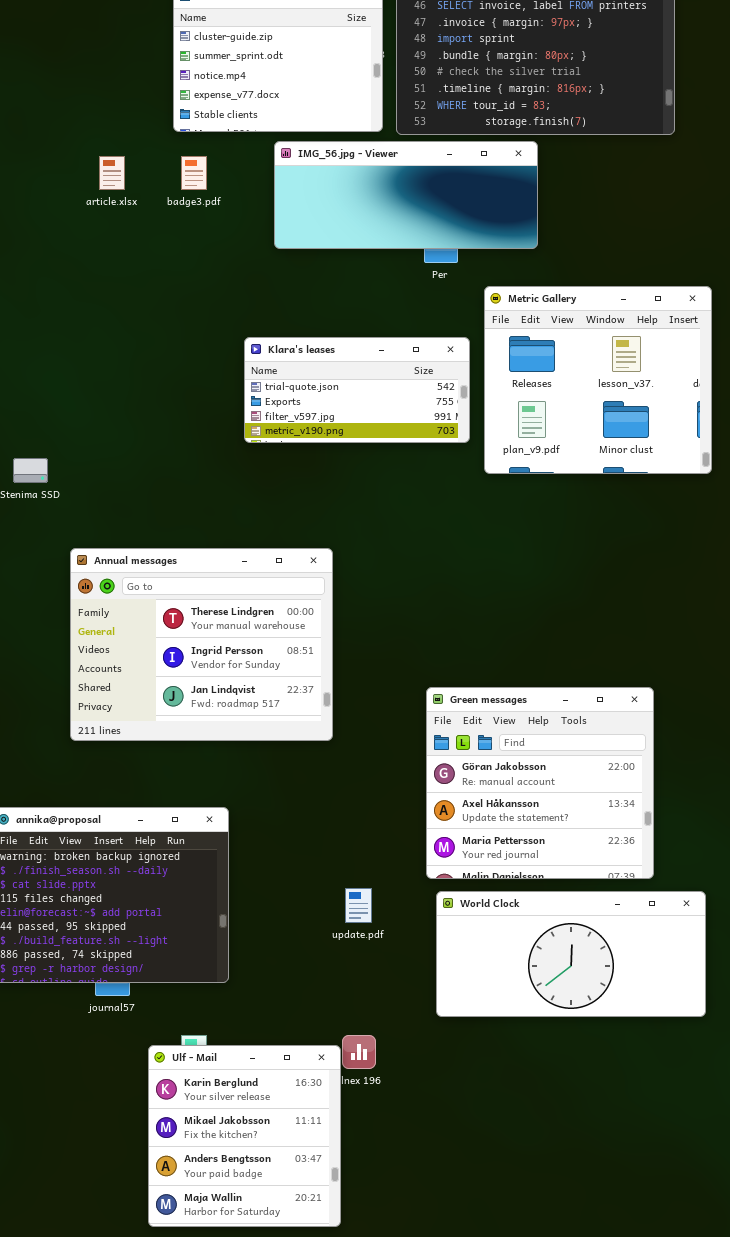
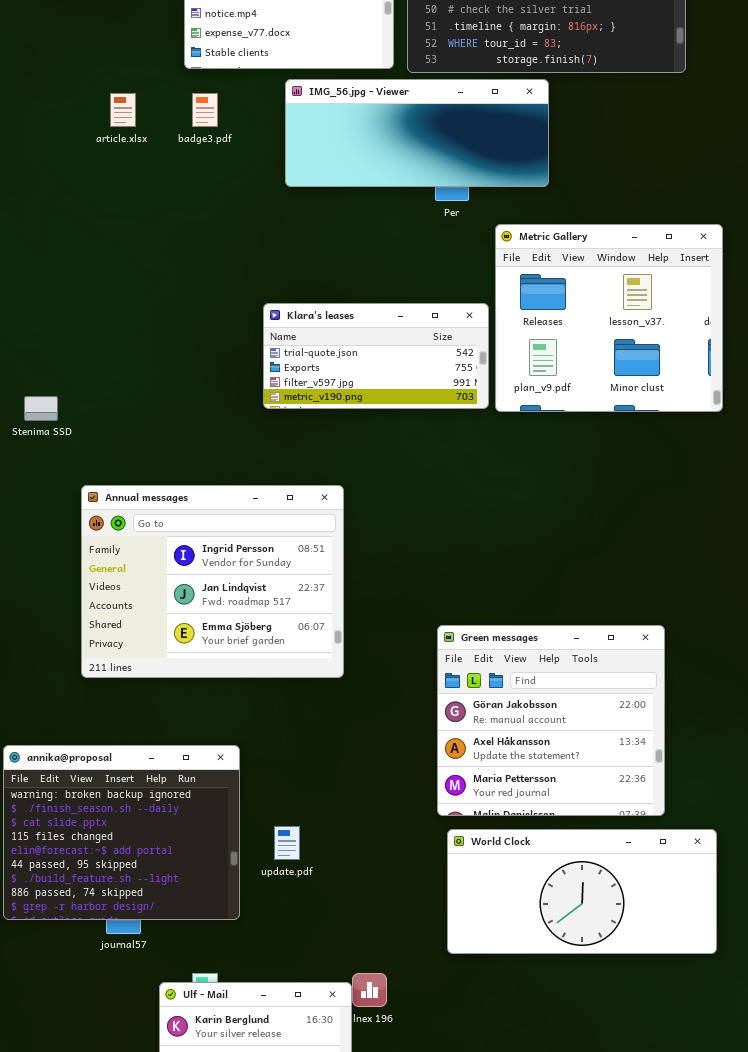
Klara's leases: [244,337,470,443] -> [263,303,489,409], moved
Annual messages: [70,548,333,741] -> [81,485,344,678], scrolled down 1 row
update.pdf: [345,888,372,923] -> [274,826,300,860], moved

